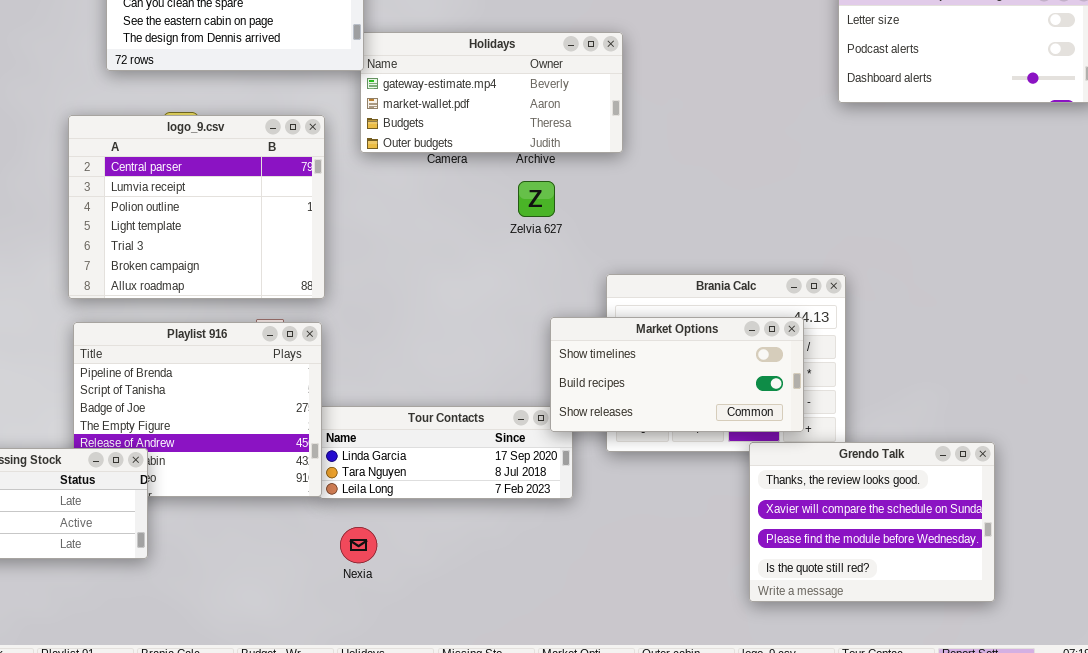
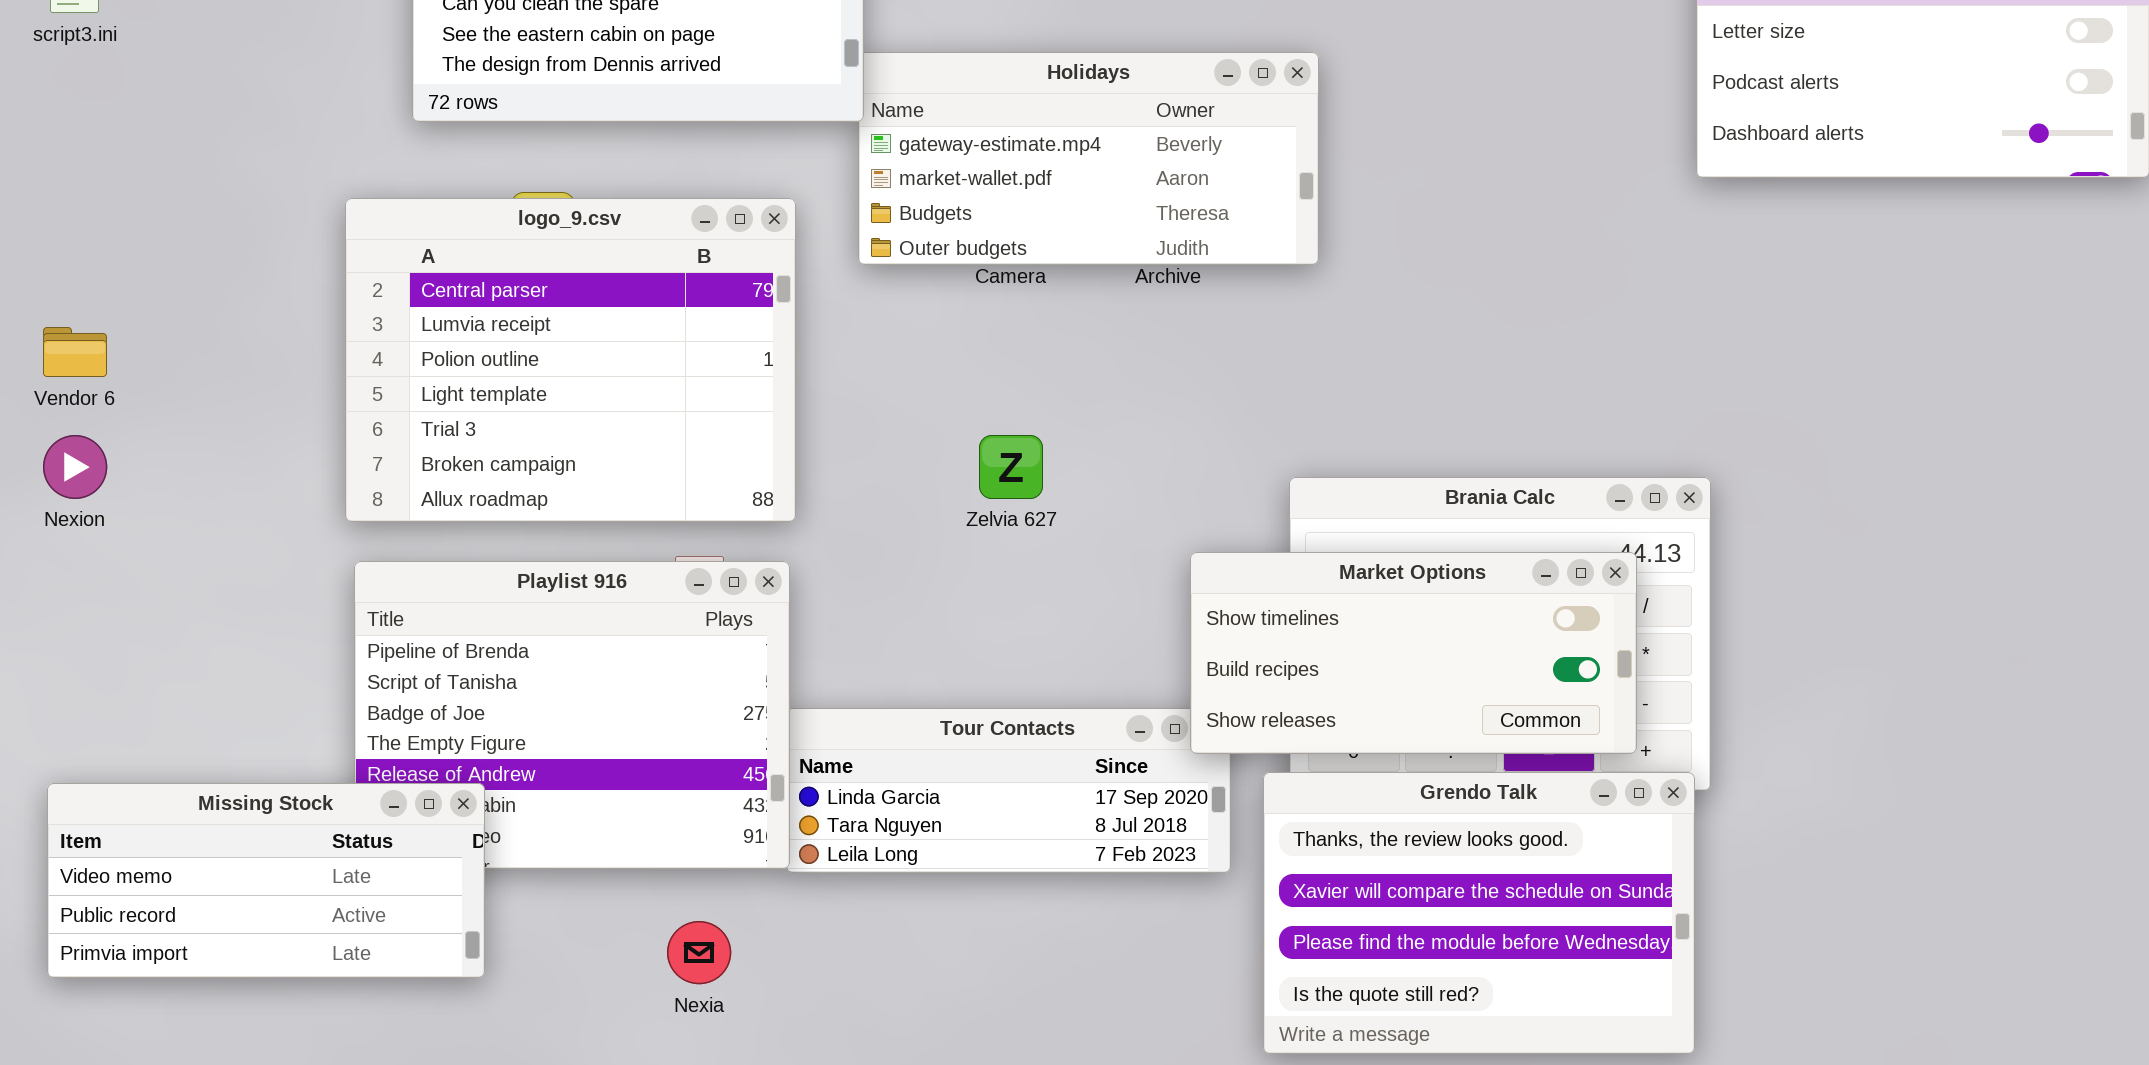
Zelvia 627: [518,181,555,217] -> [979,435,1043,499], moved
Grendo Talk: [749,442,995,602] -> [1263,772,1695,1054], moved
Nexia: [340,527,377,563] -> [667,921,731,984], moved

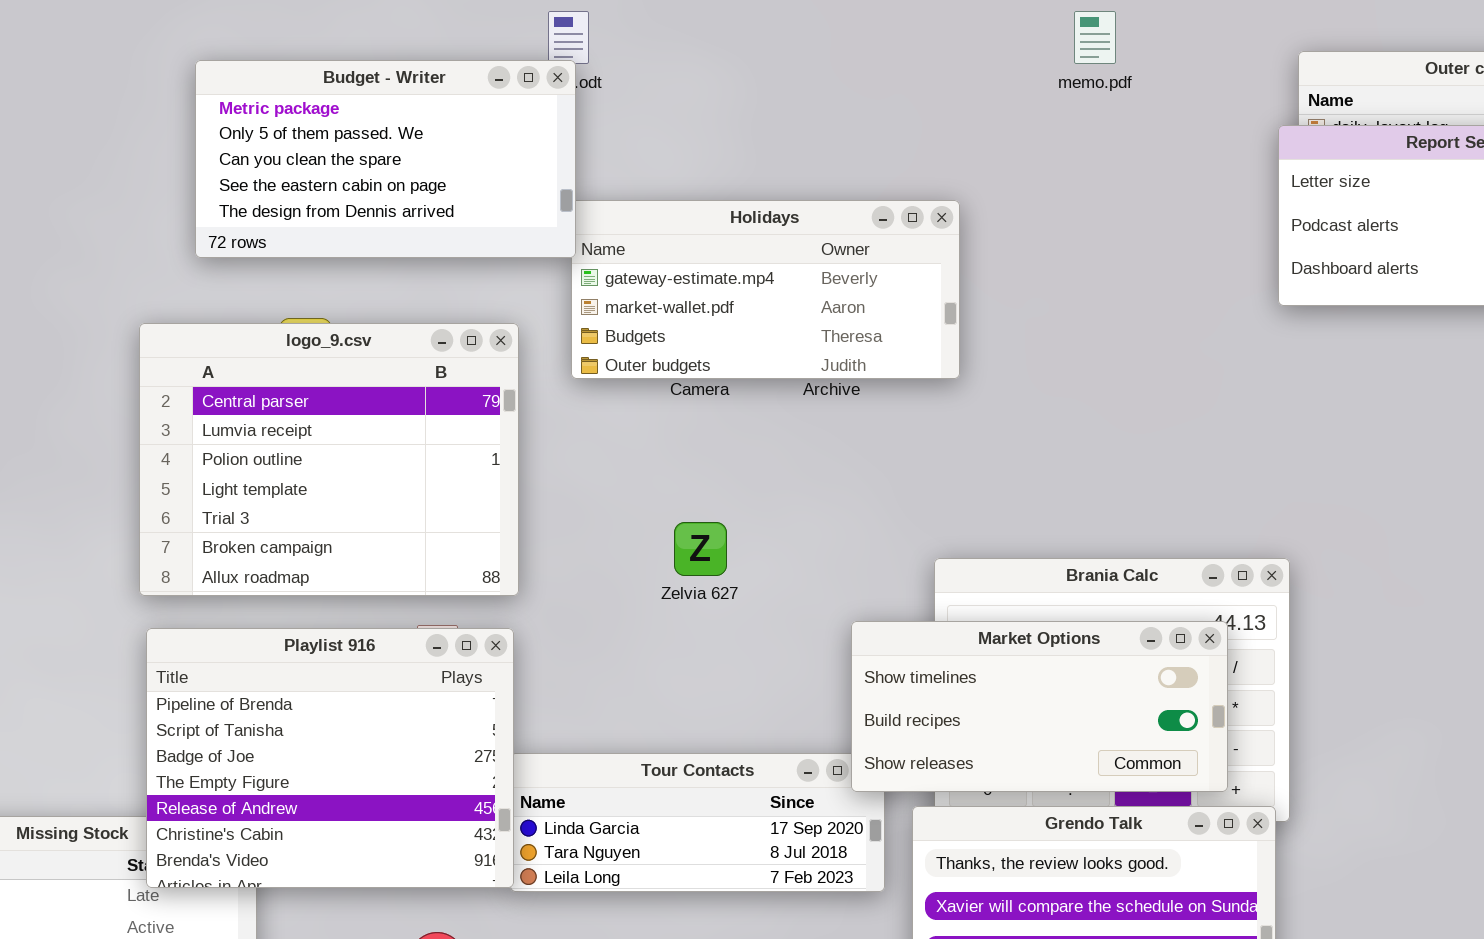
Playlist 916: [354,561,790,869] -> [146,628,514,888], raised

